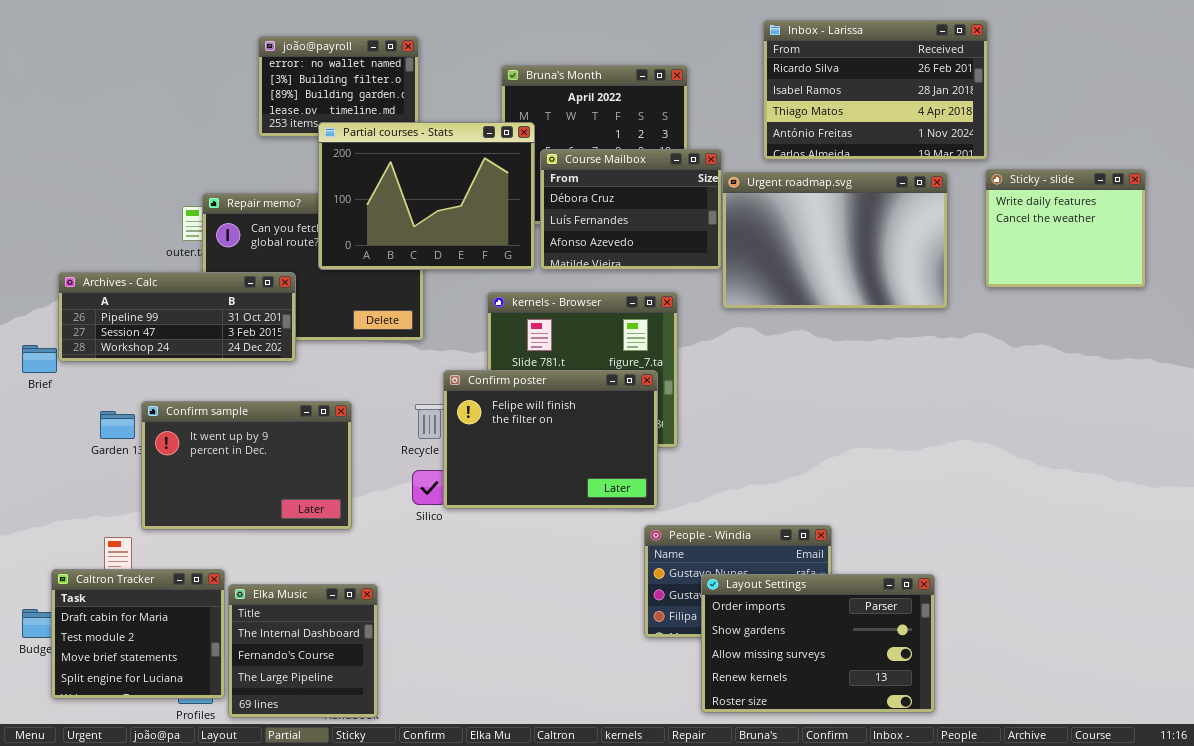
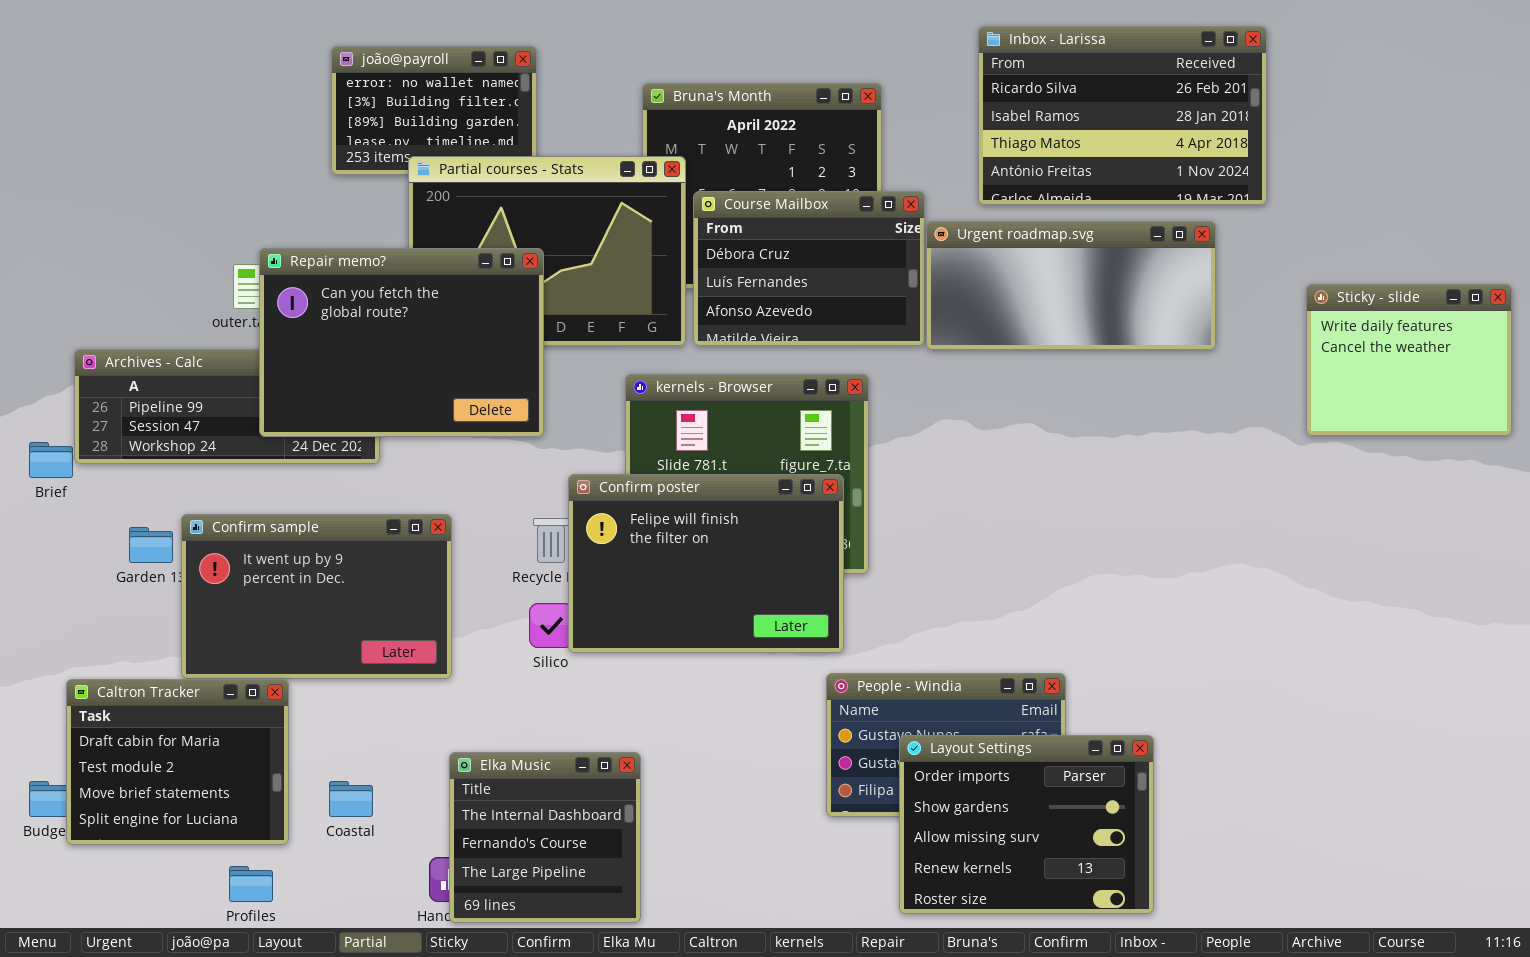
Sticky - slide: [985,169,1146,288] -> [1306,284,1512,436], moved
Urgent roadmap.svg: [722,172,948,309] -> [926,221,1216,350], resized
Repair memo?: [202,193,424,341] -> [259,248,544,437], raised
Caltron Tracker: [51,569,225,699] -> [66,679,289,845], moved
Layout Settings: [701,574,935,713] -> [899,735,1154,914], resized
Elka Music: [228,584,378,718] -> [449,752,641,923], moved

